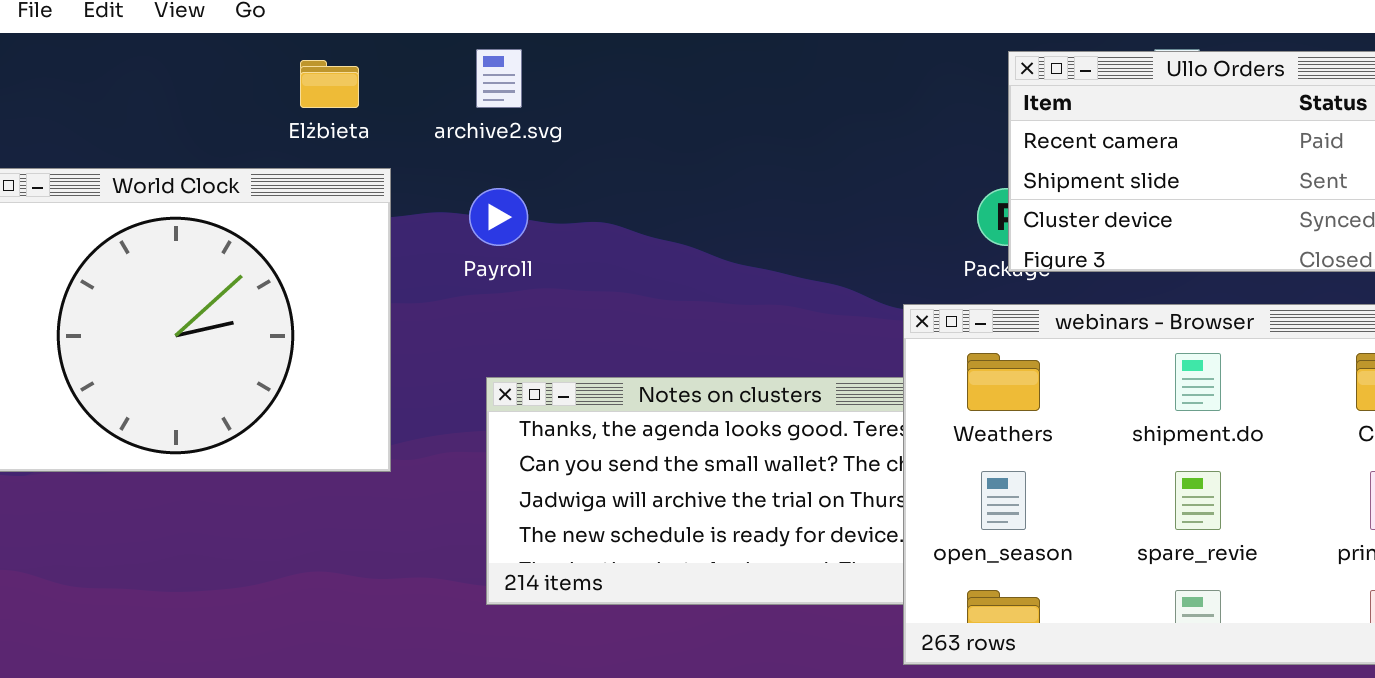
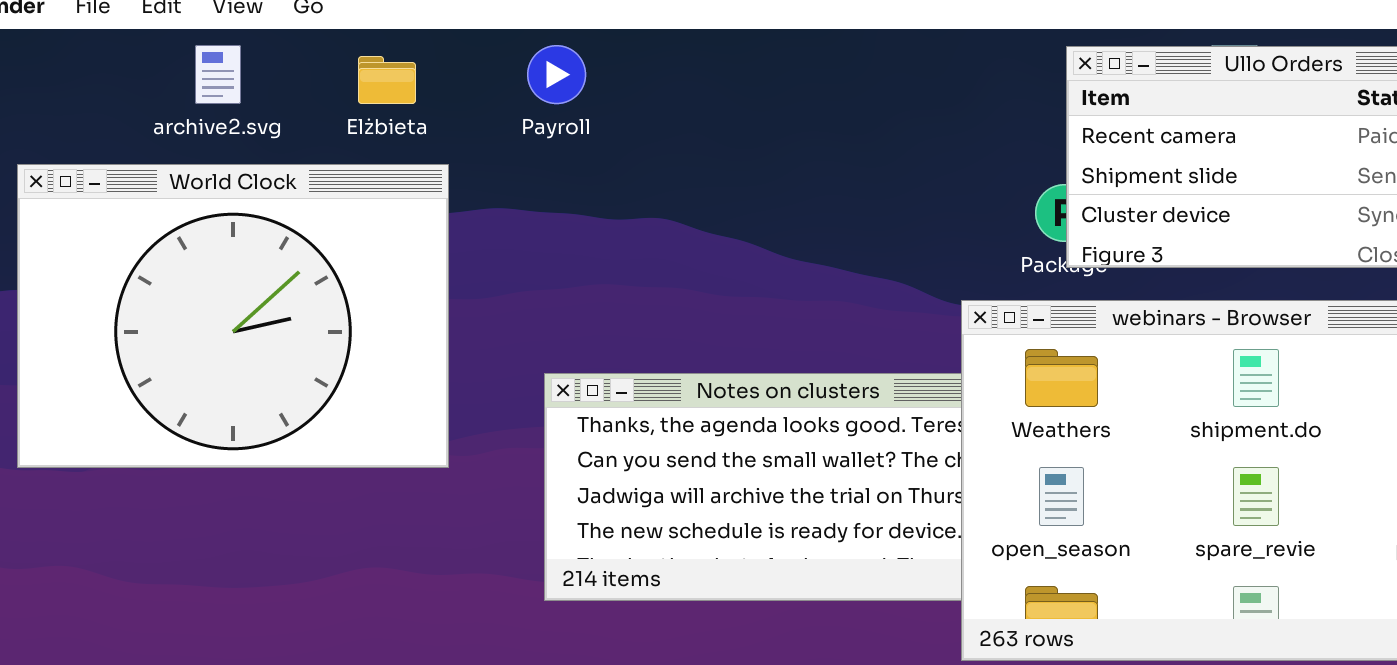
archive2.svg: [476,49,522,108] -> [195,45,241,104], moved
Payroll: [469,188,528,246] -> [527,45,586,104], moved

